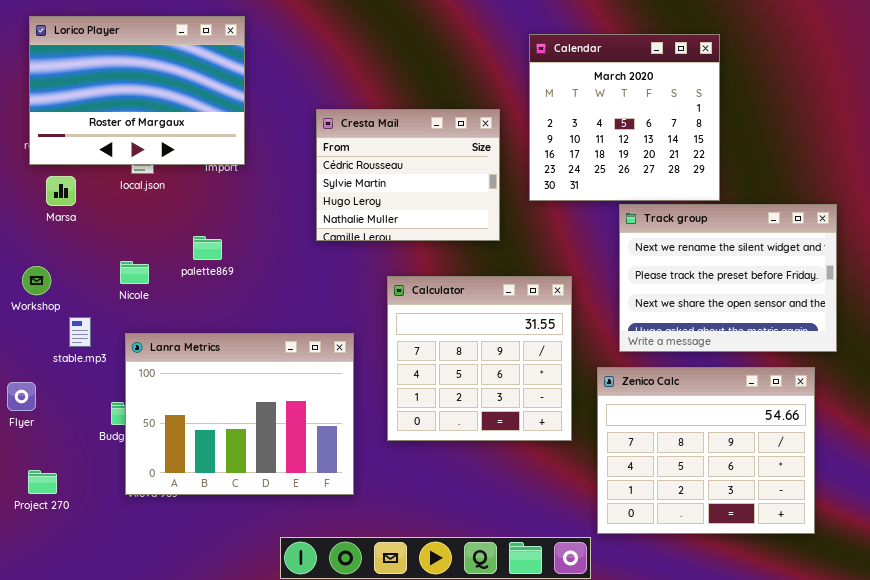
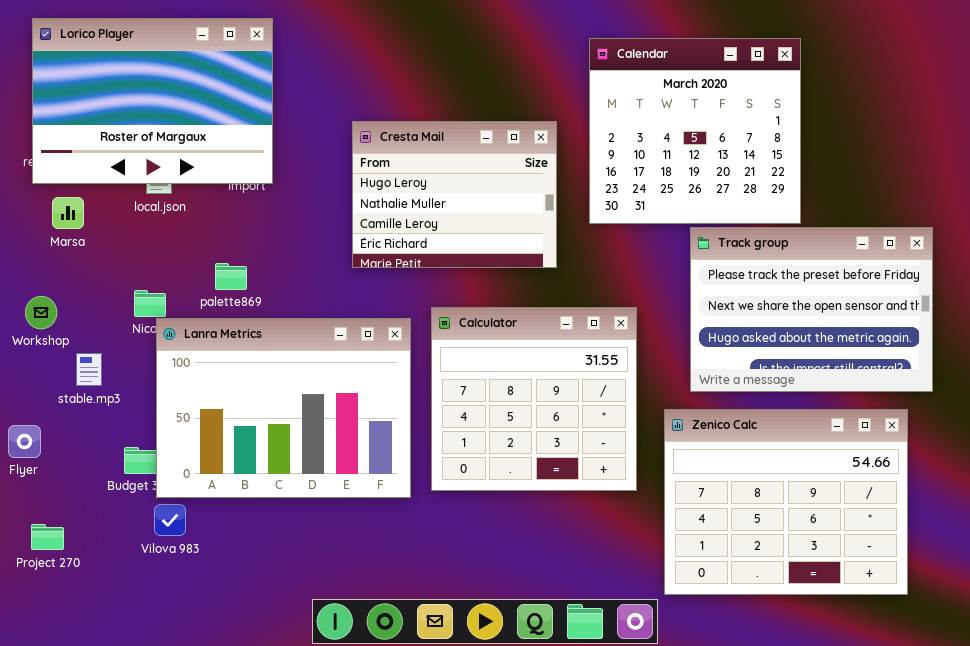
Cresta Mail: [316,109,500,241] -> [352,121,557,268], scrolled down 2 rows
Track group: [619,204,837,352] -> [690,227,933,392], scrolled down 1 row
Lanra Metrics: [125,333,354,495] -> [156,318,411,498], moved

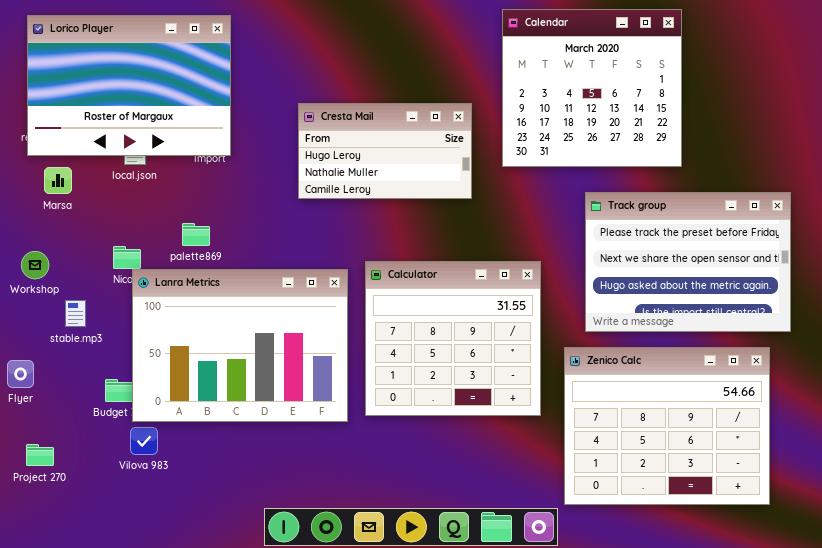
Calendar: [589,38,801,224] -> [502,9,682,167], moved
Cresta Mail: [352,121,557,268] -> [298,103,472,199], resized

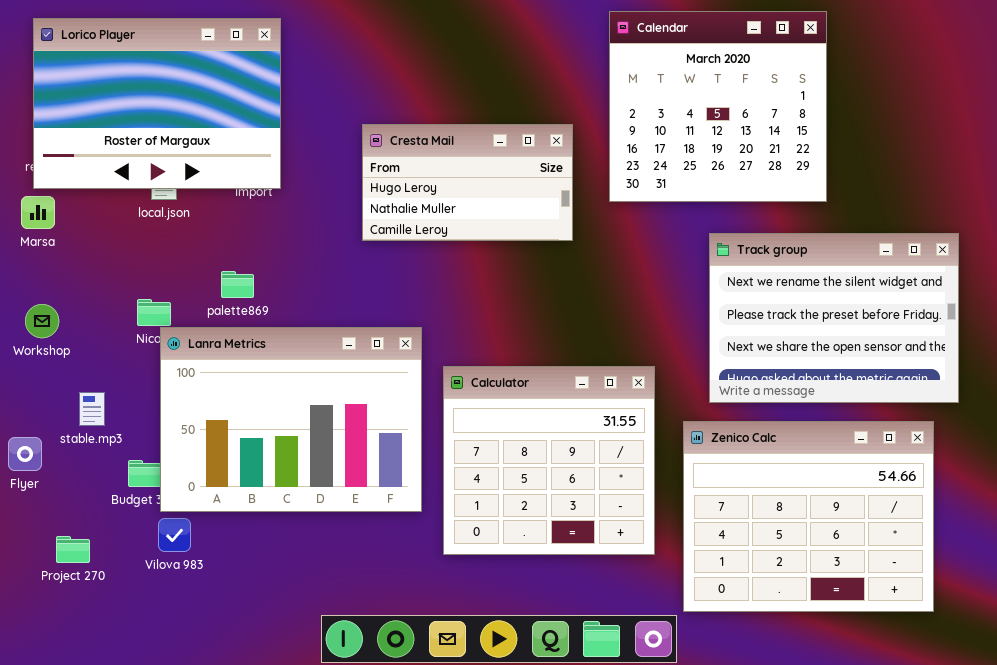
Marsa: [44,167,72,194] -> [21,196,55,229], moved
Track group: [585,192,791,332] -> [709,233,959,403], scrolled up 1 row
Calculator: [365,261,541,416] -> [443,366,655,555], moved
stable.mp3: [65,300,86,327] -> [79,392,105,426], moved
Project 270: [26,444,54,466] -> [56,536,90,563], moved

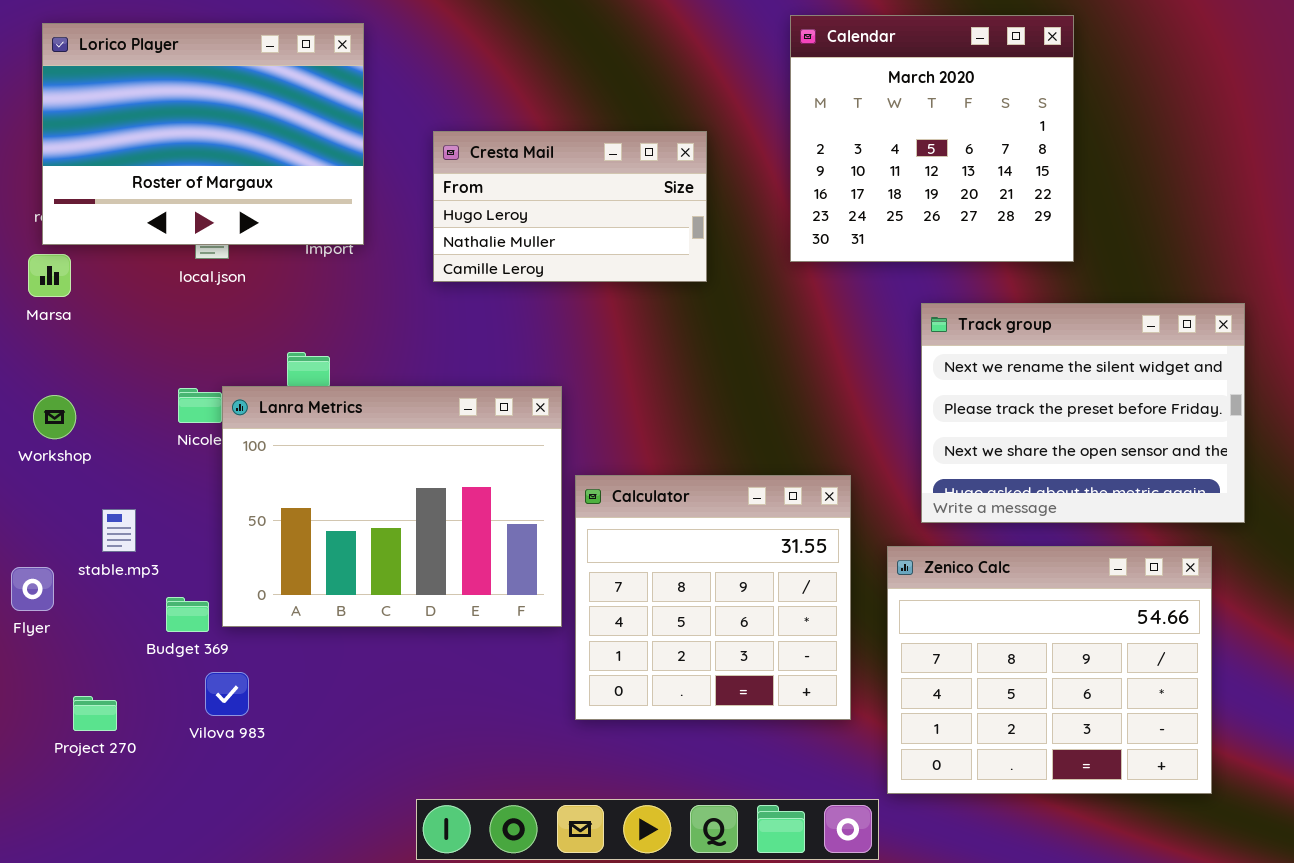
Cresta Mail: [362,124,573,241] -> [433,131,707,282], moved
Lanra Metrics: [160,327,422,512] -> [222,386,562,627], moved

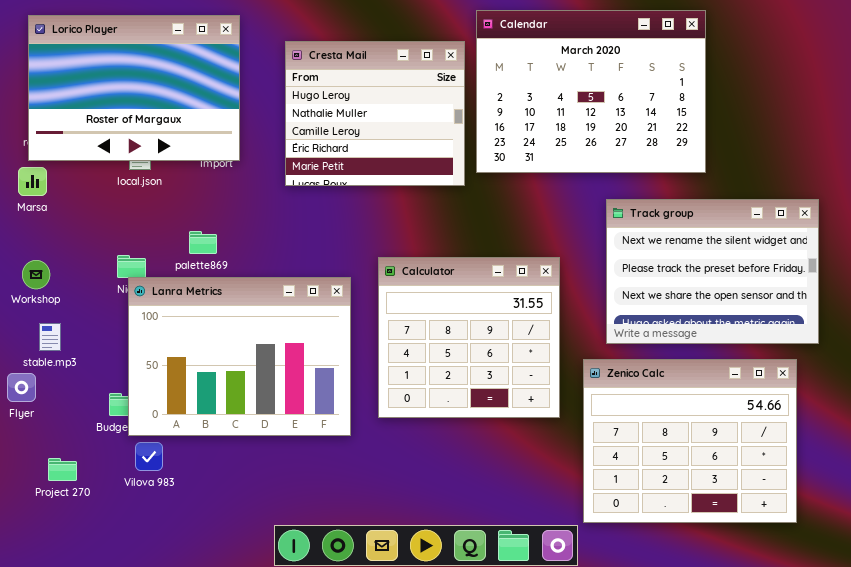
Calendar: [790,15,1074,262] -> [476,10,706,173], resized
Cresta Mail: [433,131,707,282] -> [285,41,465,186], resized
Lanra Metrics: [222,386,562,627] -> [128,277,351,436], moved
Calculator: [575,475,851,720] -> [378,257,560,418], moved
stable.mp3: [102,509,136,552] -> [39,323,61,351], moved

